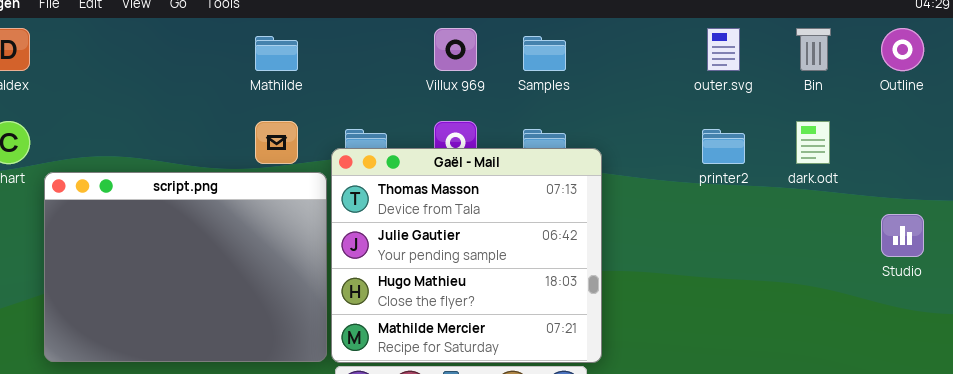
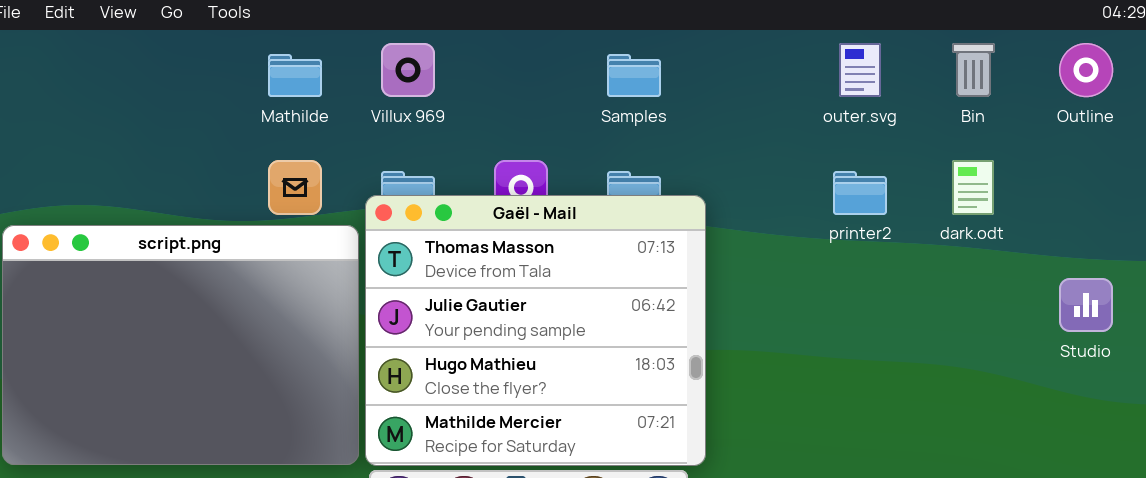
Villux 969: [434,28,477,71] -> [381,43,435,97], moved

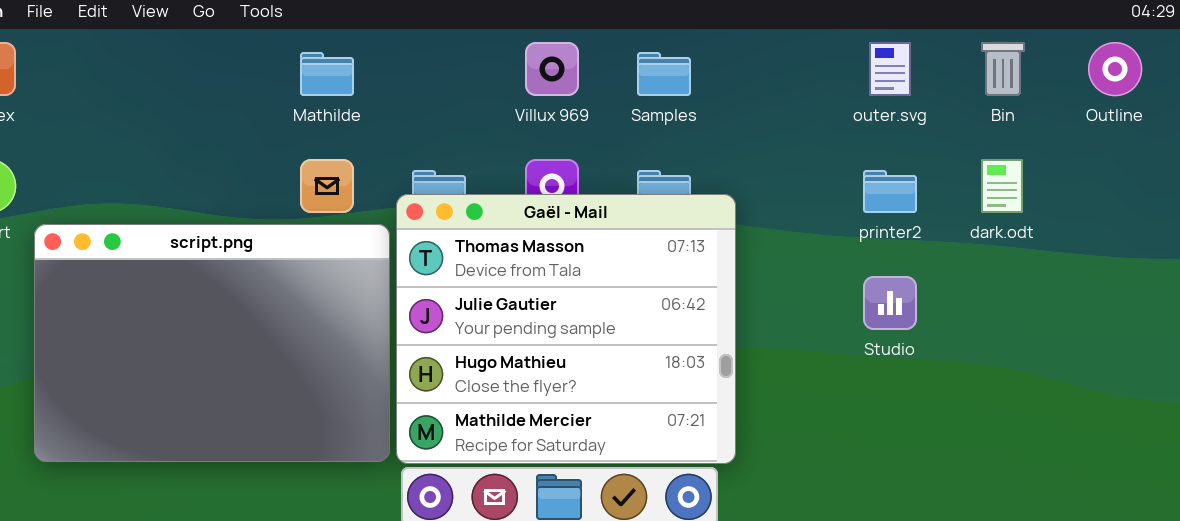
Villux 969: [381,43,435,97] -> [525,42,579,96], moved
Studio: [1059,278,1113,332] -> [863,276,917,330], moved

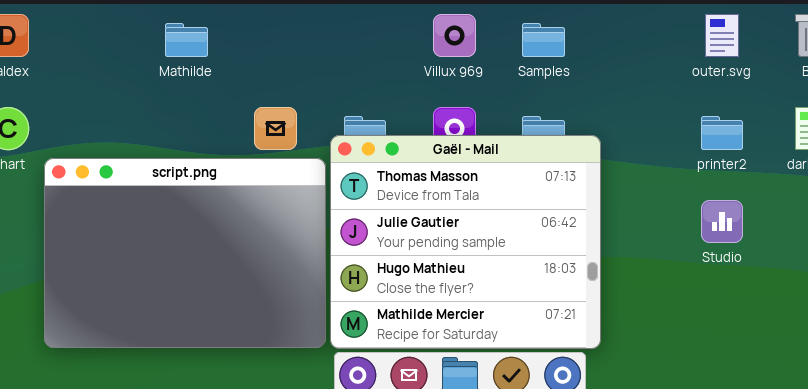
Mathilde: [300,52,354,96] -> [165,23,208,57], moved

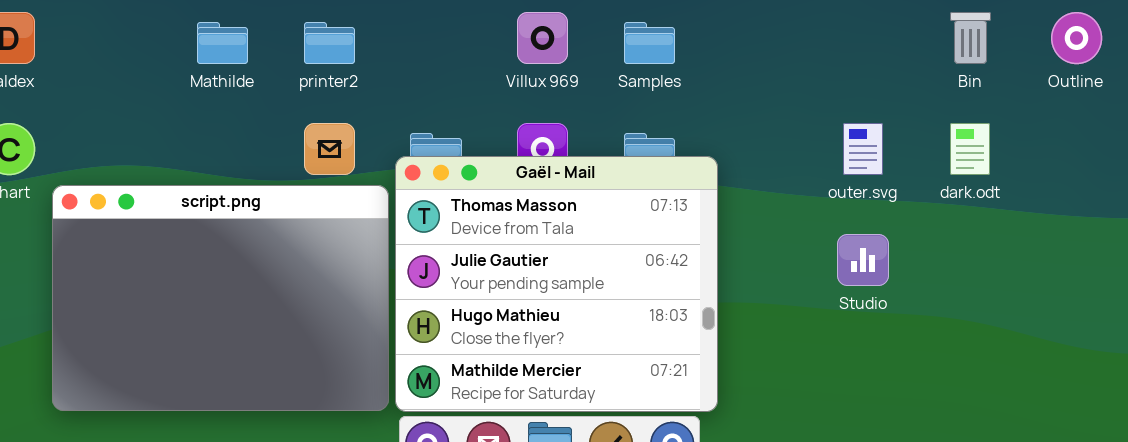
outer.svg: [705,14,739,57] -> [843,123,883,175], moved
printer2: [701,116,743,150] -> [304,22,355,64], moved

